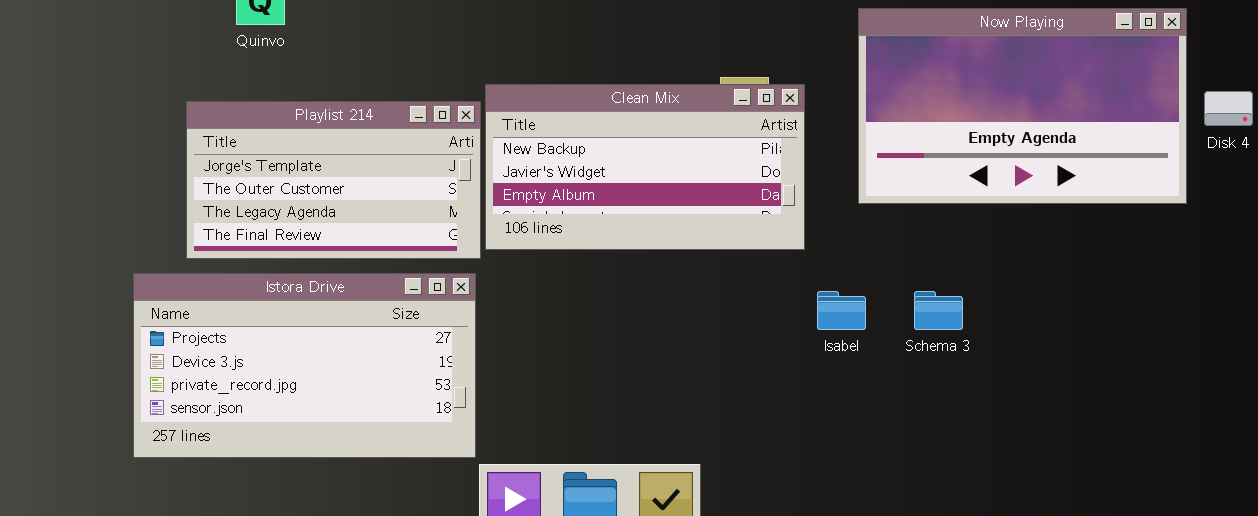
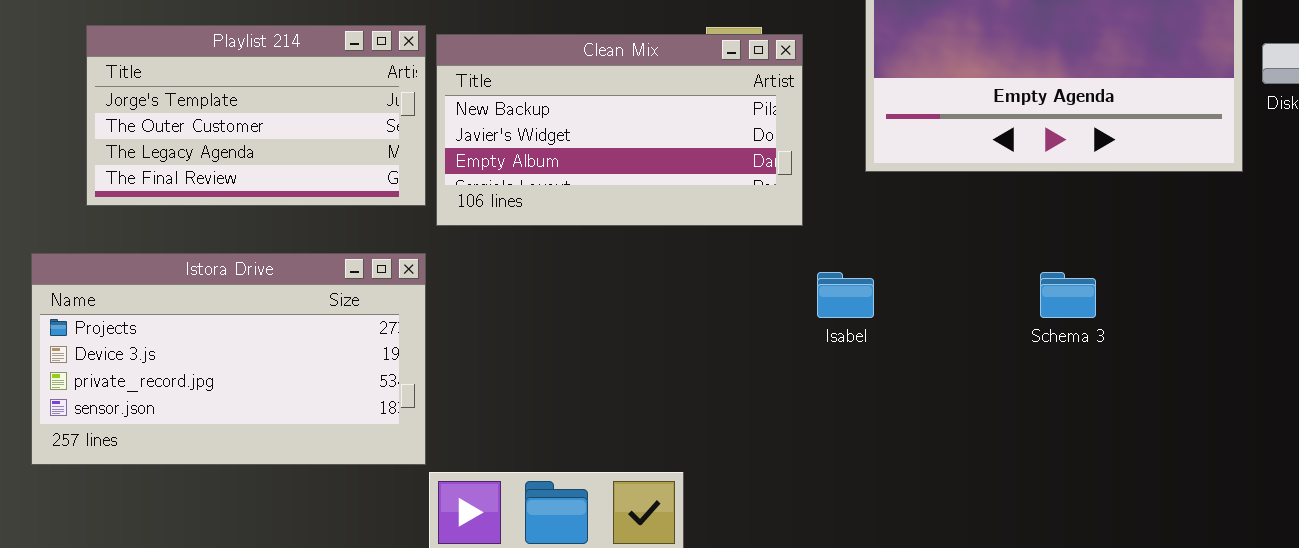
Playlist 214: [186,101,481,259] -> [86,25,426,206], moved
Schema 3: [914,291,963,330] -> [1040,272,1096,318], moved

